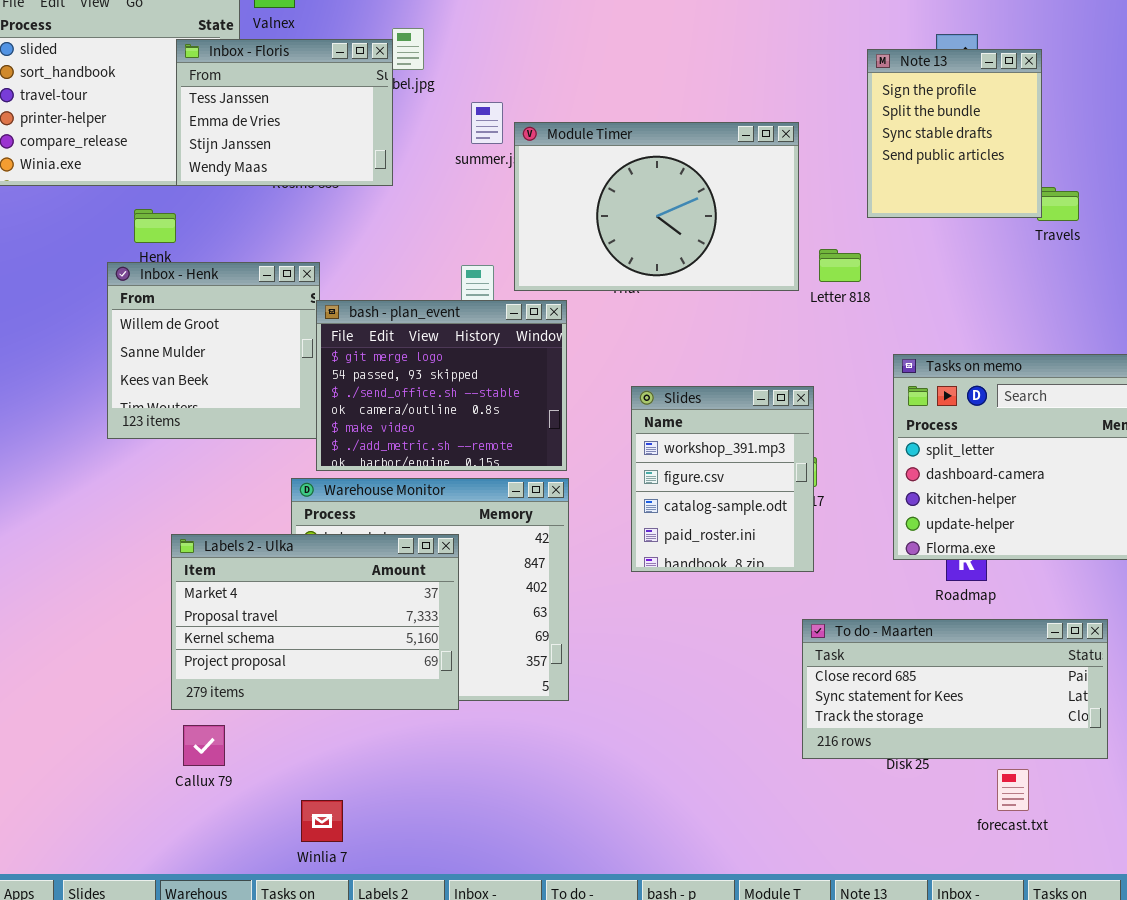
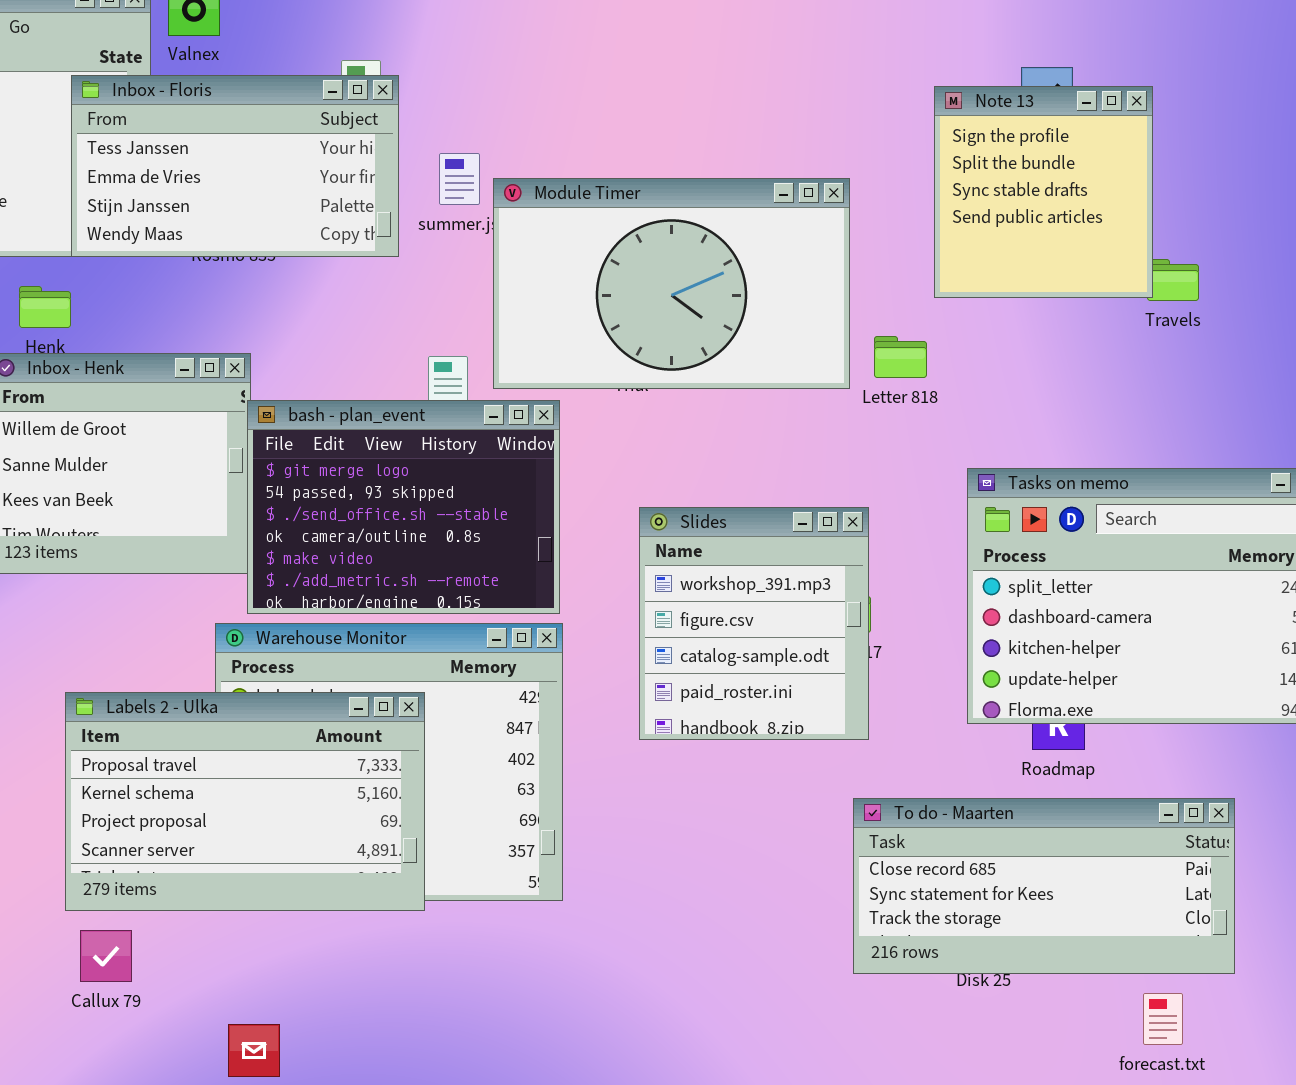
Inbox - Floris: [176,39,393,186] -> [71,75,399,257], resized
Labels 2 - Ulka: [171,534,459,710] -> [65,692,425,911], scrolled down 1 row
forecast.txt: [997,769,1029,811] -> [1143,993,1183,1045], moved

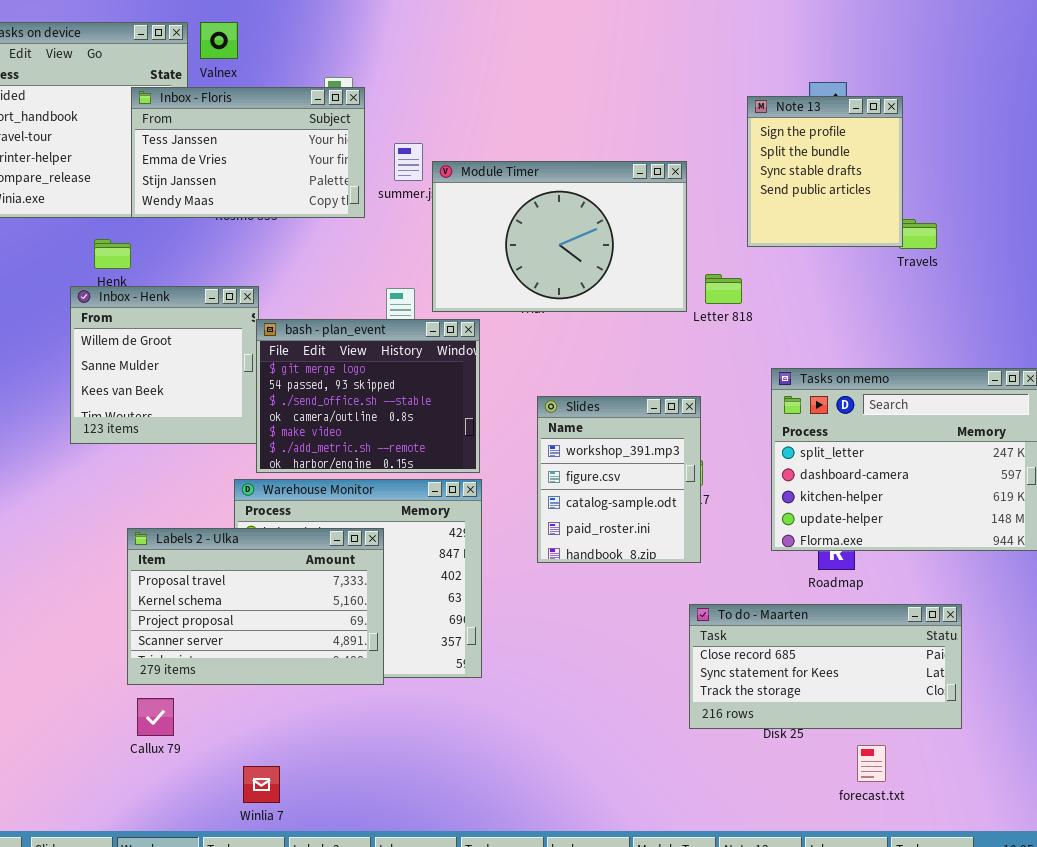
forecast.txt: [1143,993,1183,1045] -> [857,745,886,782], moved

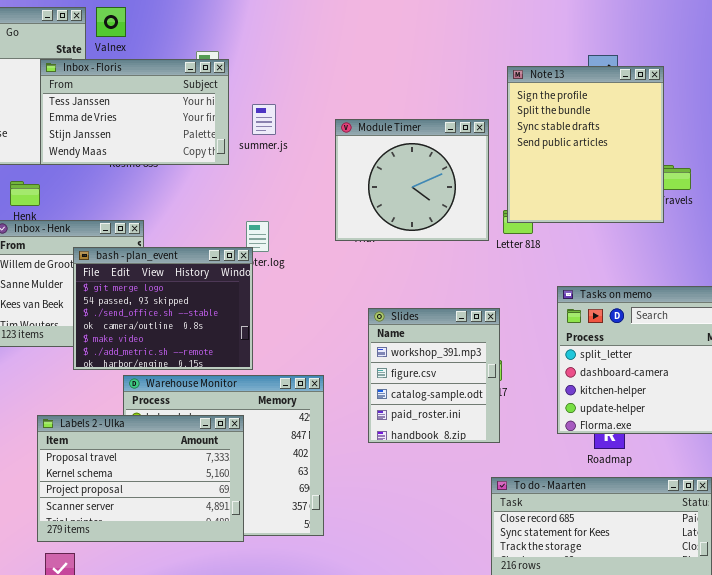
Note 13: [747,96,903,247] -> [507,66,664,223], resized
Module Timer: [432,161,687,312] -> [335,119,489,241], resized
bash - plan_event: [256,319,480,473] -> [73,247,253,370], moved

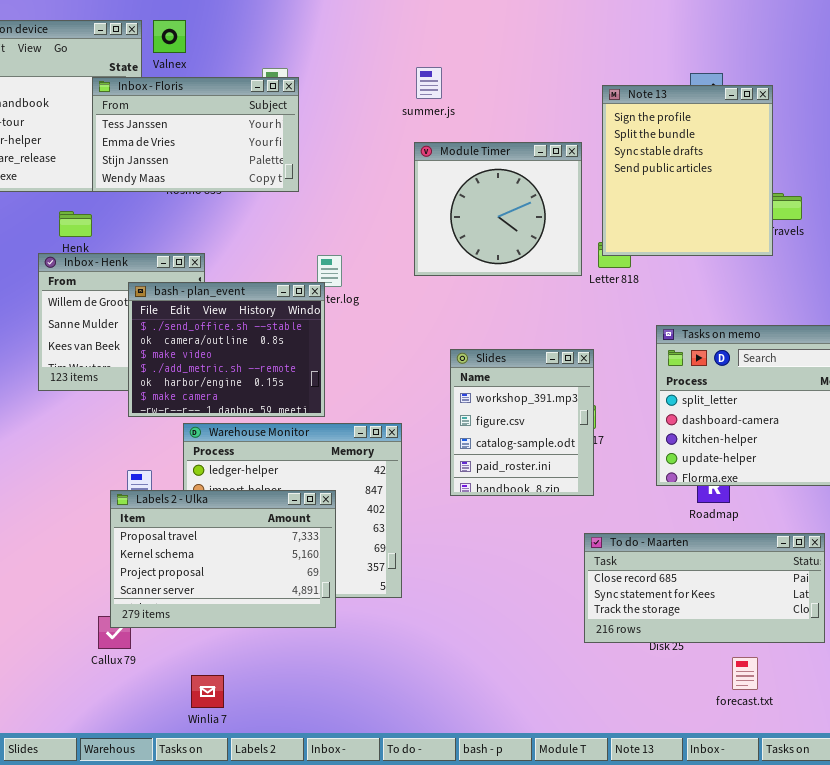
summer.js: [252,104,276,135] -> [416,67,442,99], moved
bash - plan_event: [73,247,253,370] -> [128,282,325,417], scrolled down 2 rows
Labels 2 - Ulka: [37,415,244,542] -> [110,490,336,628], moved

